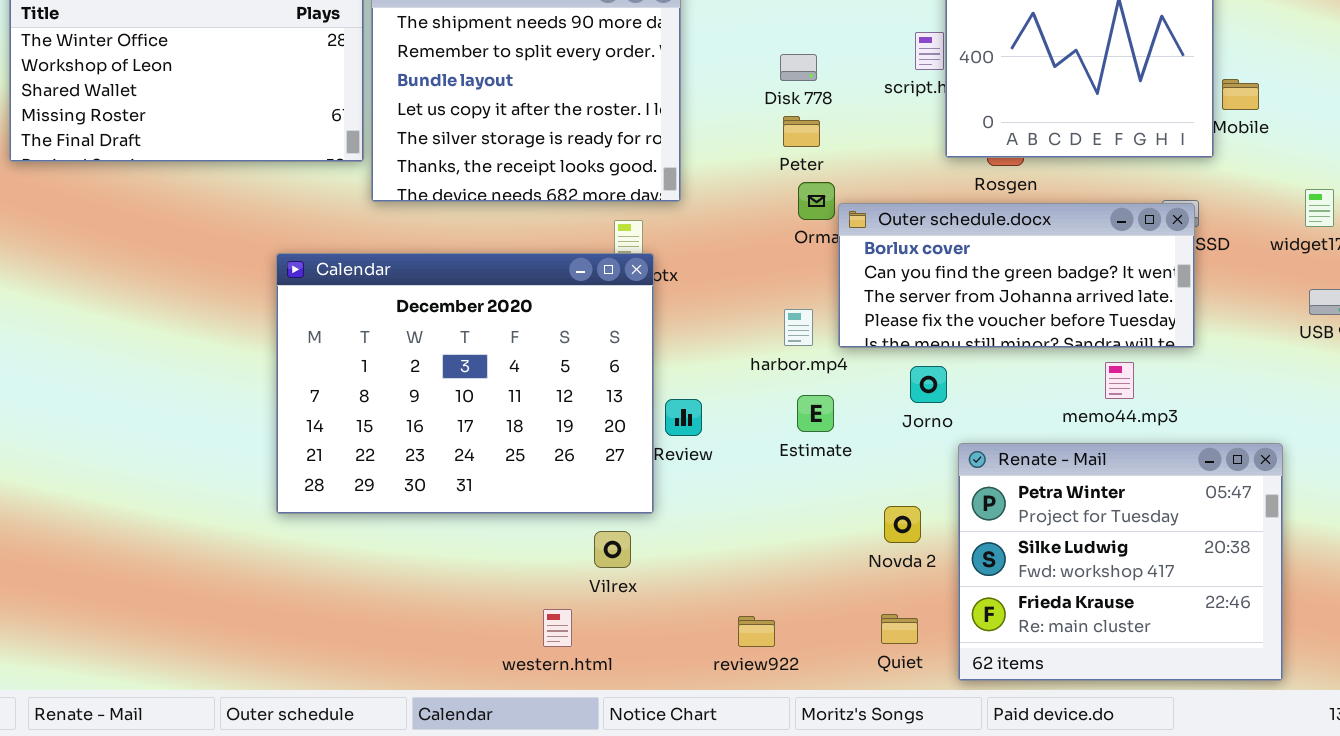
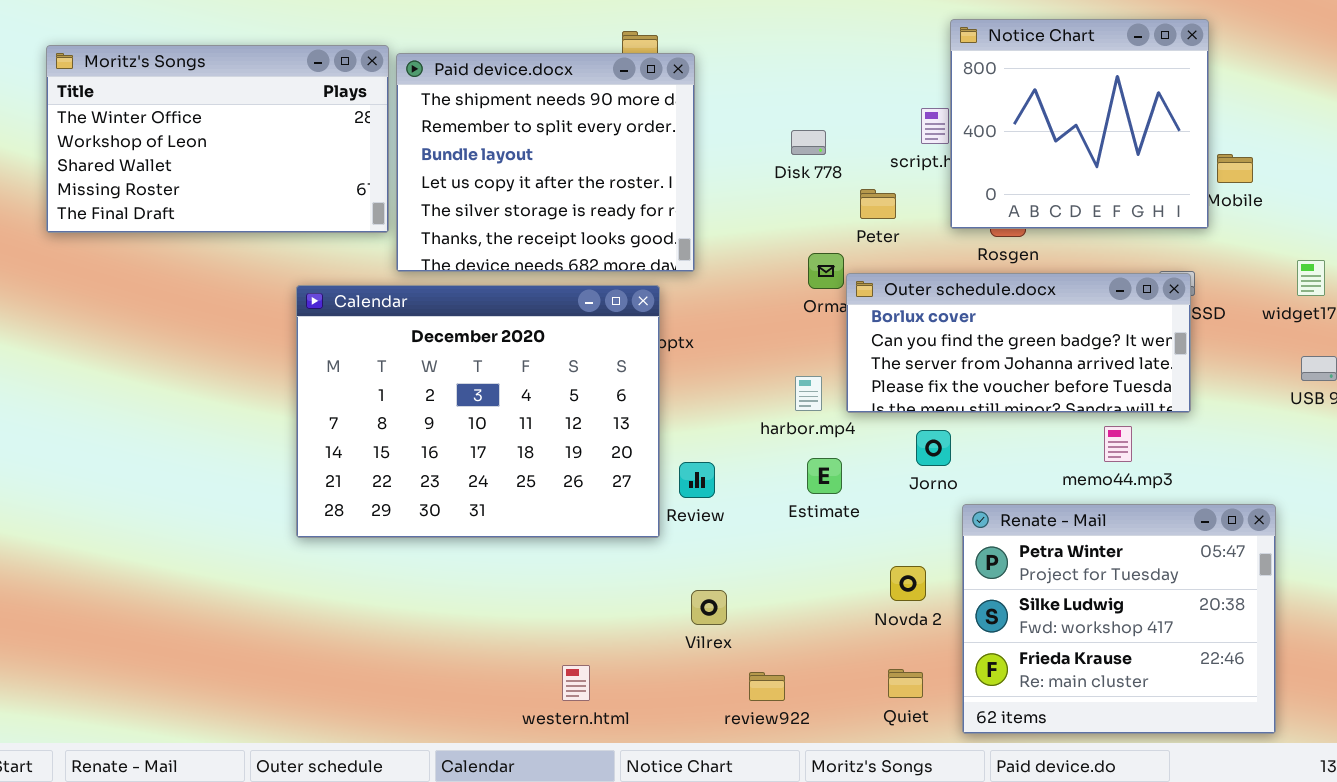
Peter: [783,116,820,147] -> [860,189,896,219], moved
Calendar: [276,253,654,514] -> [296,285,660,538], moved
Vilrex: [594,531,631,568] -> [691,590,727,625], moved

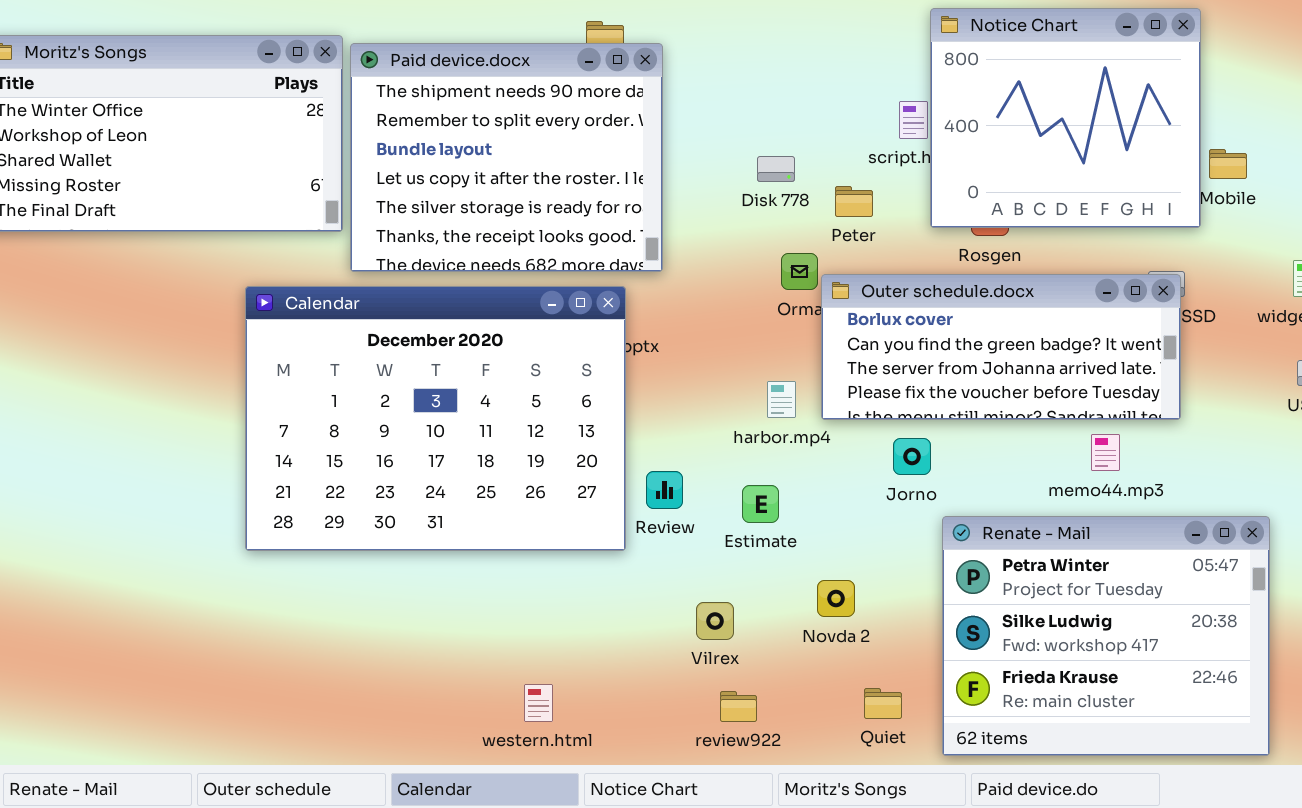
Disk 778: [791,130,826,155] -> [757,156,795,182], moved
Estimate: [807,458,842,494] -> [742,485,779,523], moved
Novda 2: [890,566,926,601] -> [817,580,855,617], moved
Vilrex: [691,590,727,625] -> [696,602,734,640], moved

